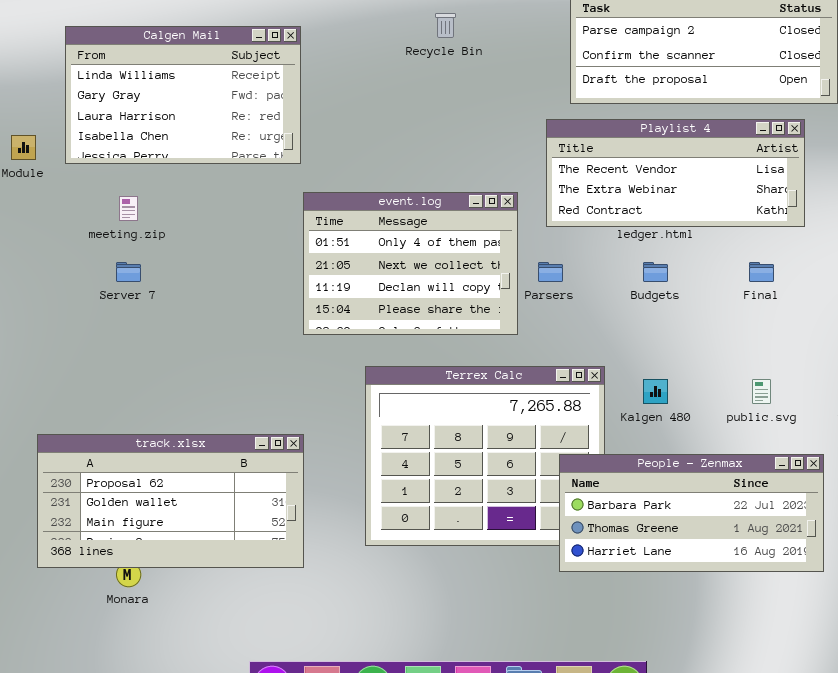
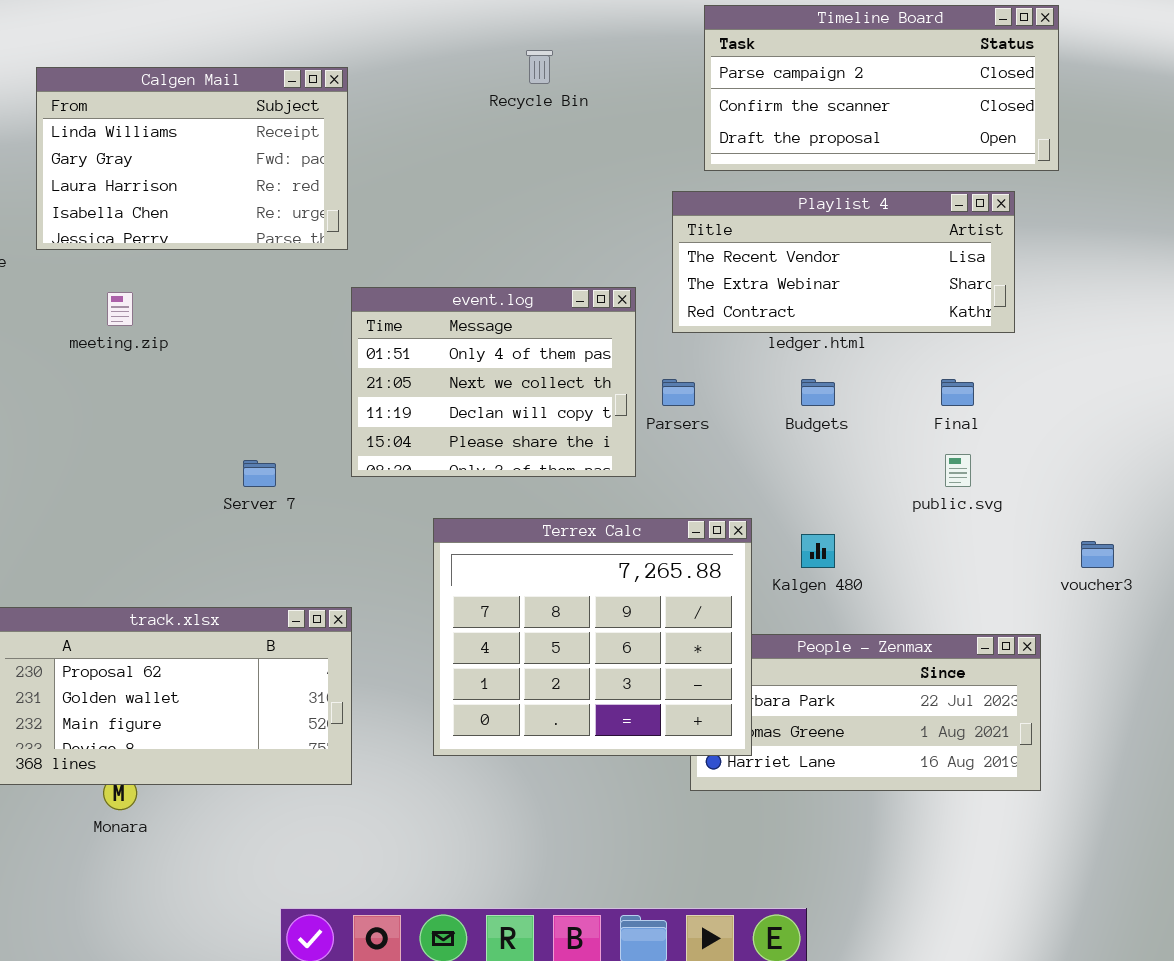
Server 7: [116,262,141,282] -> [243,460,276,487], moved
Terrex Calc: [365,366,605,546] -> [433,518,752,756], raised
public.svg: [752,379,771,404] -> [945,454,971,487], moved

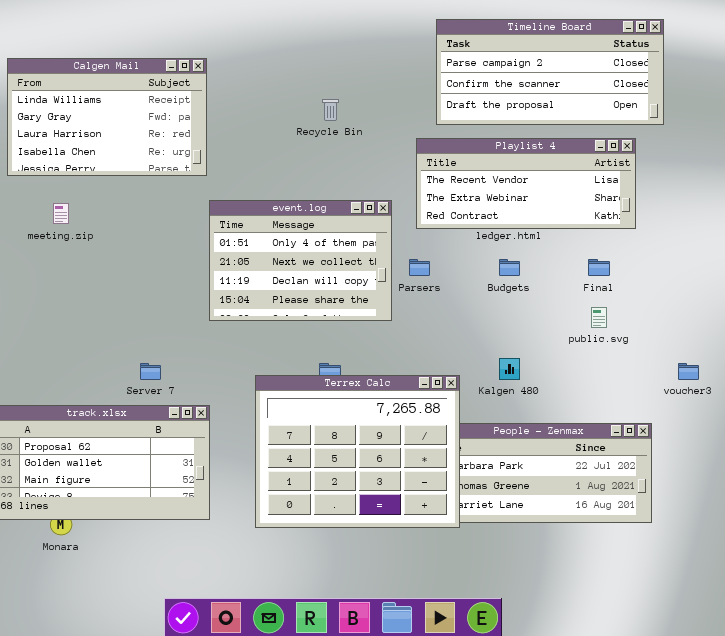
Recycle Bin: [526,50,553,84] -> [322,99,339,121], moved
Server 7: [243,460,276,487] -> [140,363,161,380], moved
Terrex Calc: [433,518,752,756] -> [255,375,460,528], moved

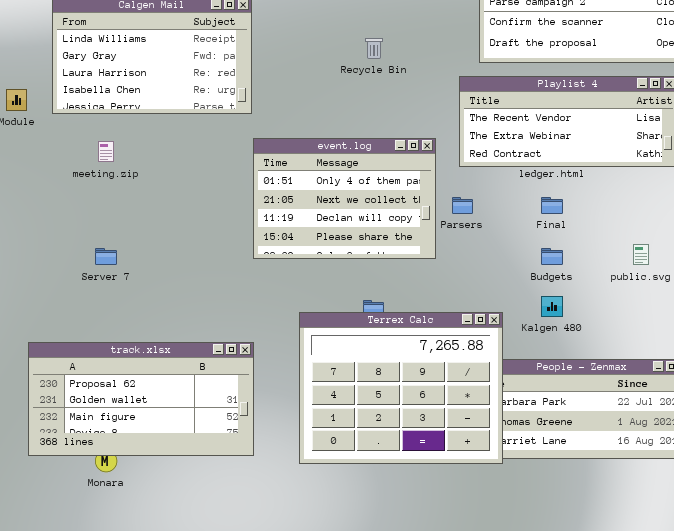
Budgets: [499,259,520,276] -> [541,248,563,265], moved
Final: [588,259,610,276] -> [541,197,563,214], moved
Server 7: [140,363,161,380] -> [95,248,117,265], moved

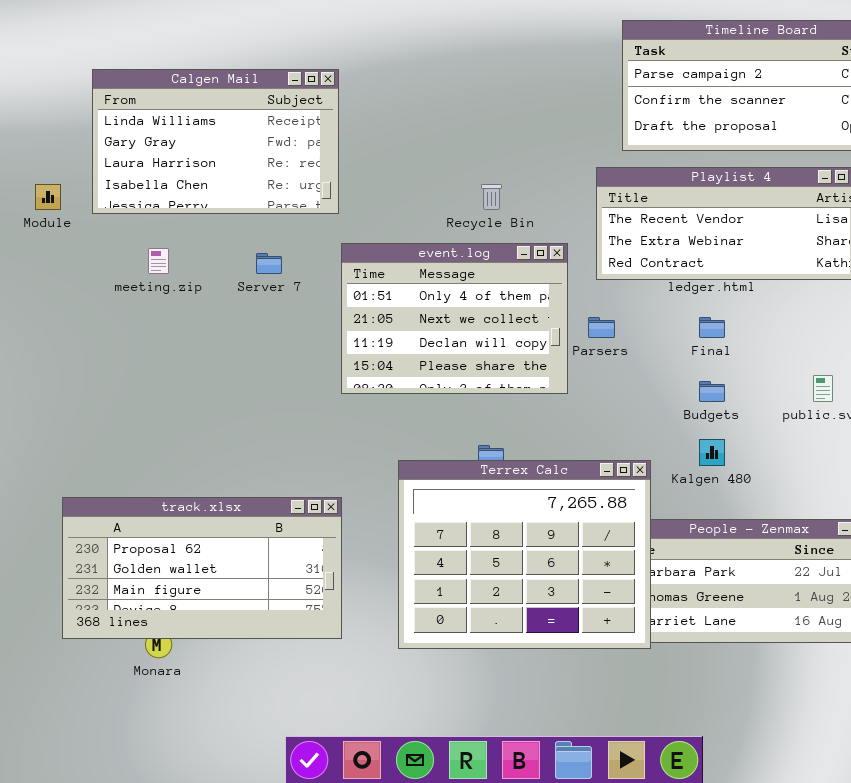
Recycle Bin: [365,38,383,59] -> [481,184,502,210], moved
Server 7: [95,248,117,265] -> [256,253,282,274], moved

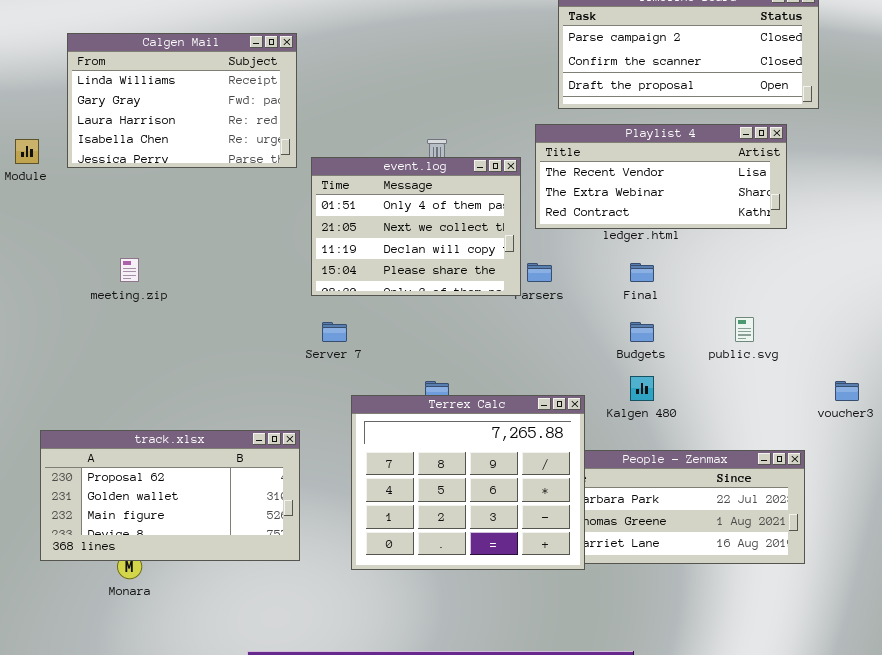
event.log: [341,243,568,394] -> [311,157,521,296], moved
meeting.zip: [148,248,169,274] -> [120,258,139,282], moved
Server 7: [256,253,282,274] -> [322,322,347,342], moved

